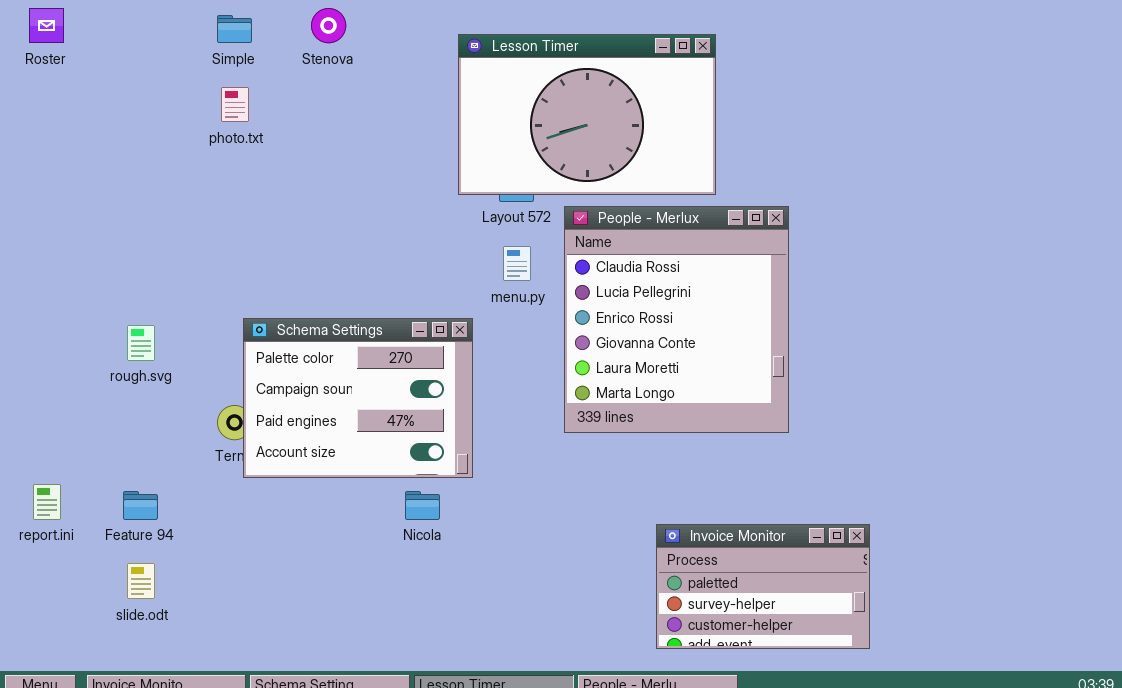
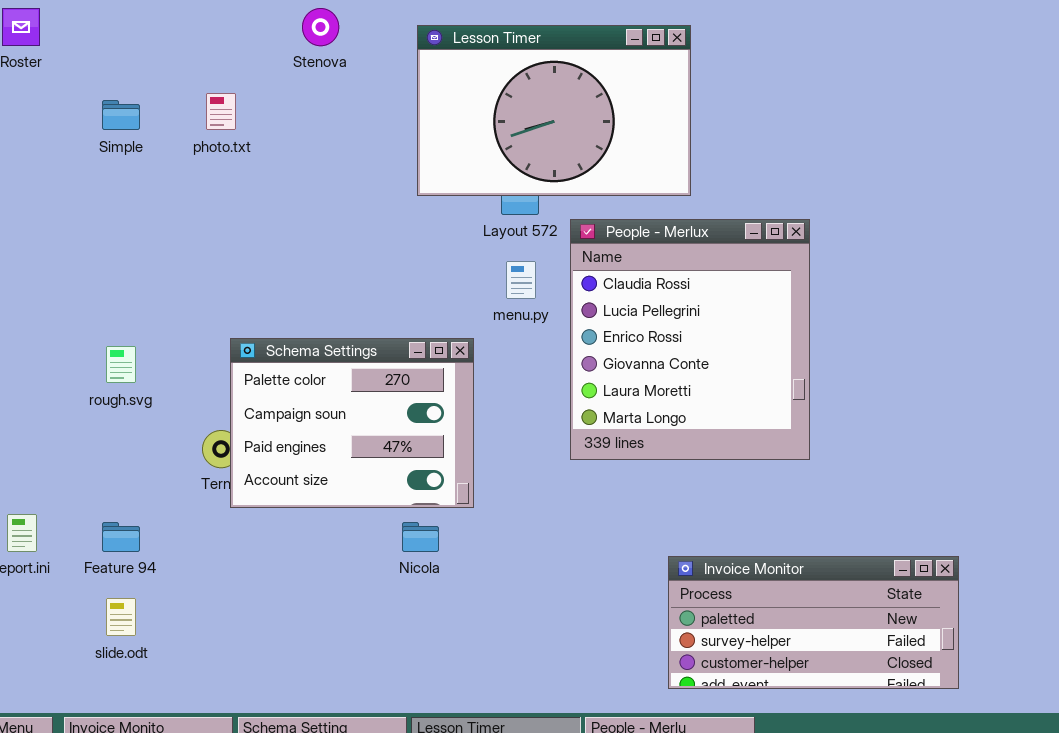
Simple: [217,15,252,43] -> [102,100,140,130], moved
Lesson Timer: [458,34,716,195] -> [417,25,691,196], moved
Invoice Monitor: [656,524,870,649] -> [668,556,959,689], resized

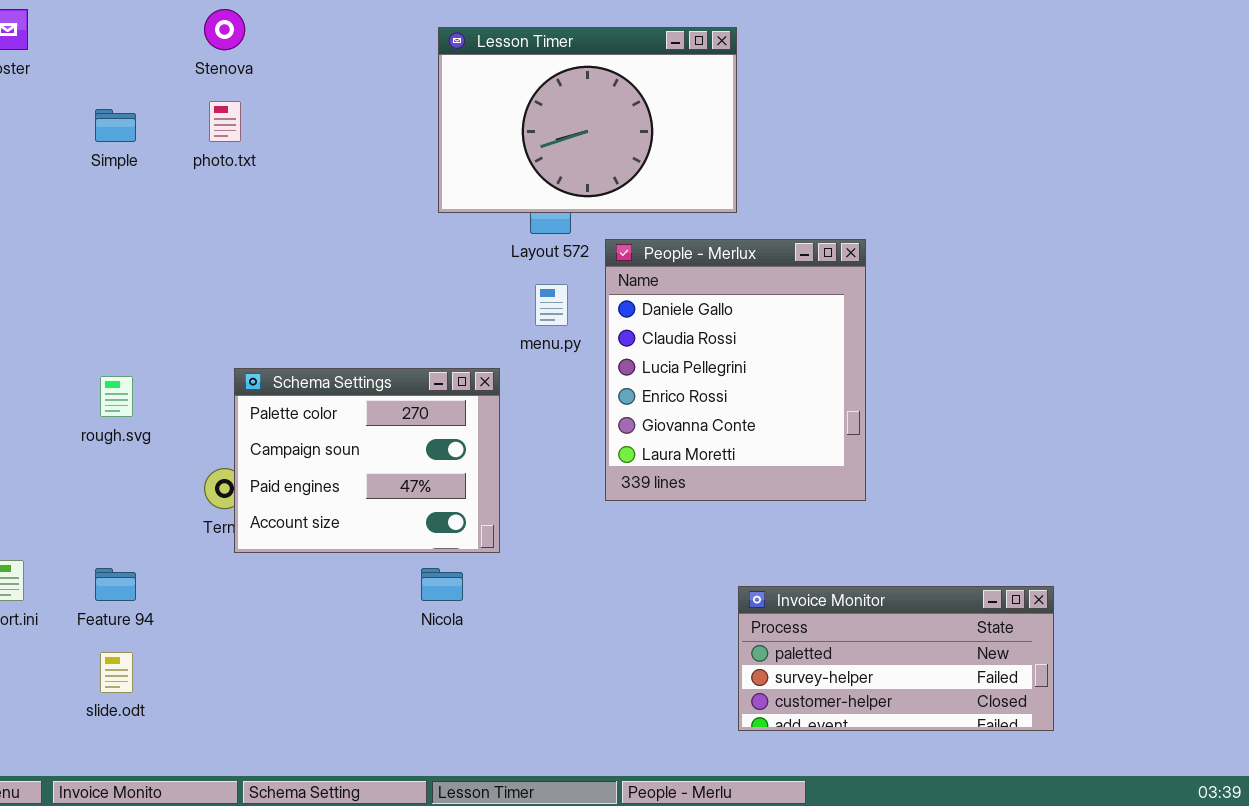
Stenova: [302,8,339,46] -> [204,9,245,50], moved
People - Merlux: [570,219,810,460] -> [605,239,866,501], scrolled up 1 row
Invoice Monitor: [668,556,959,689] -> [738,586,1054,731], moved

